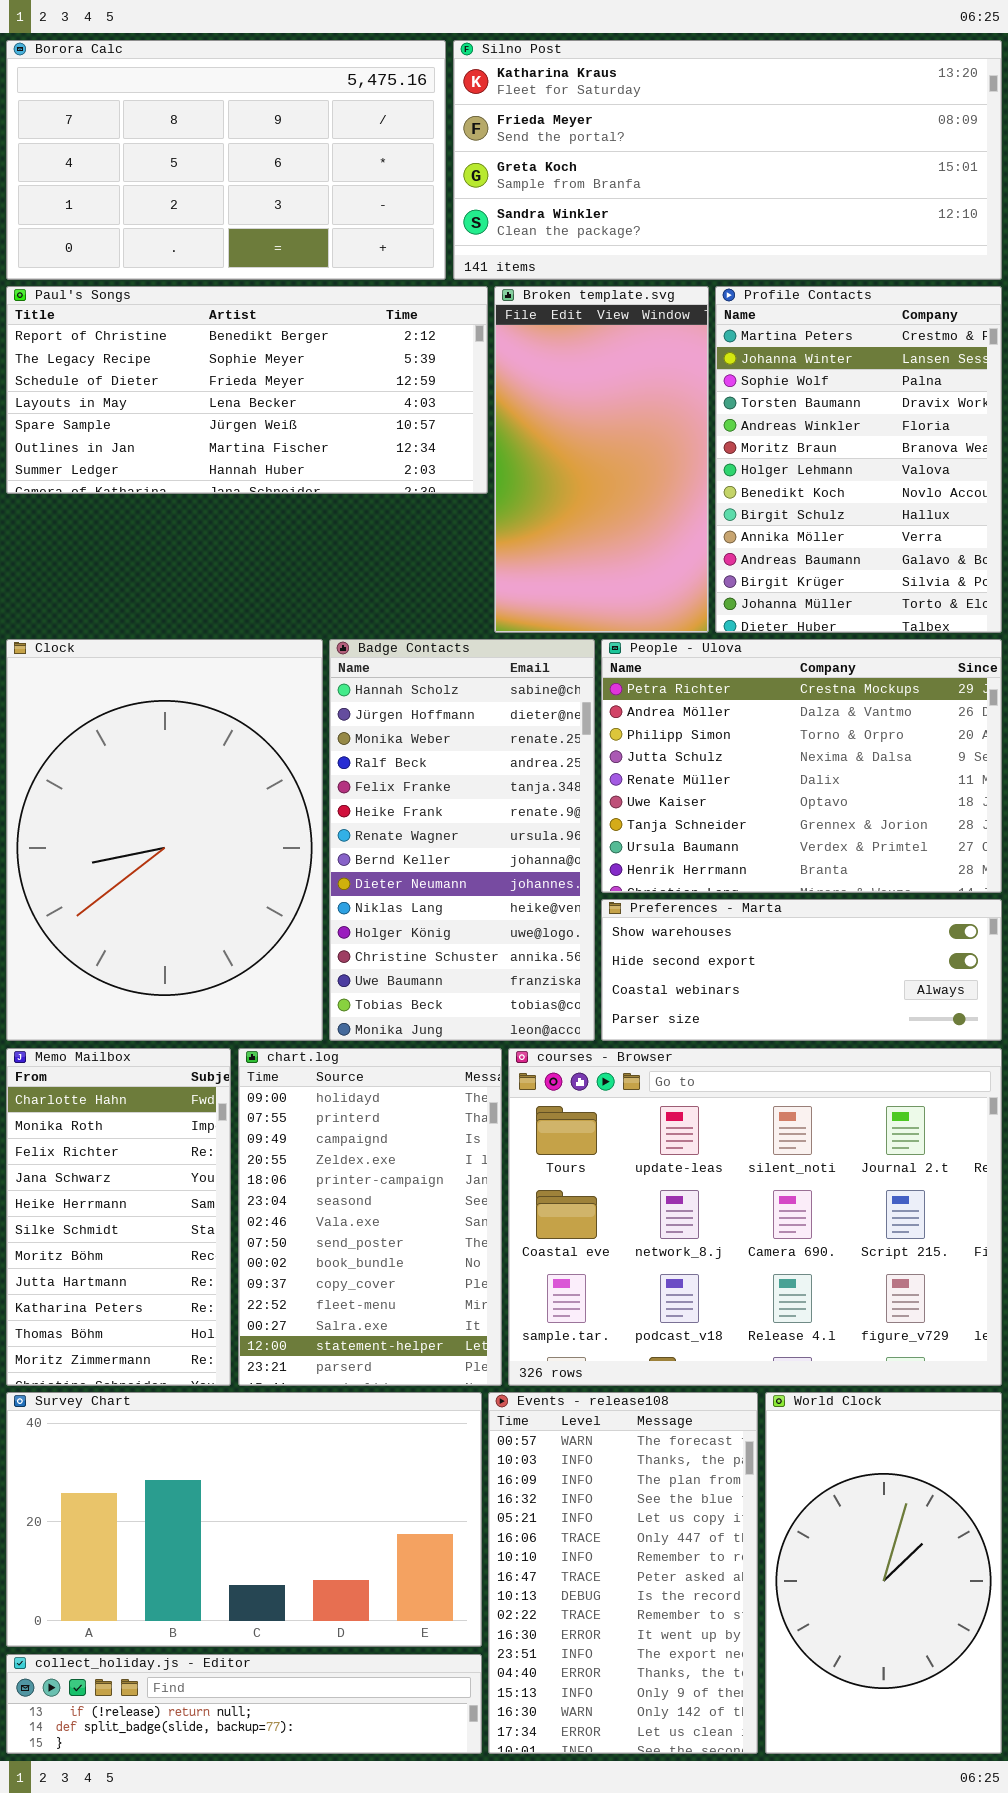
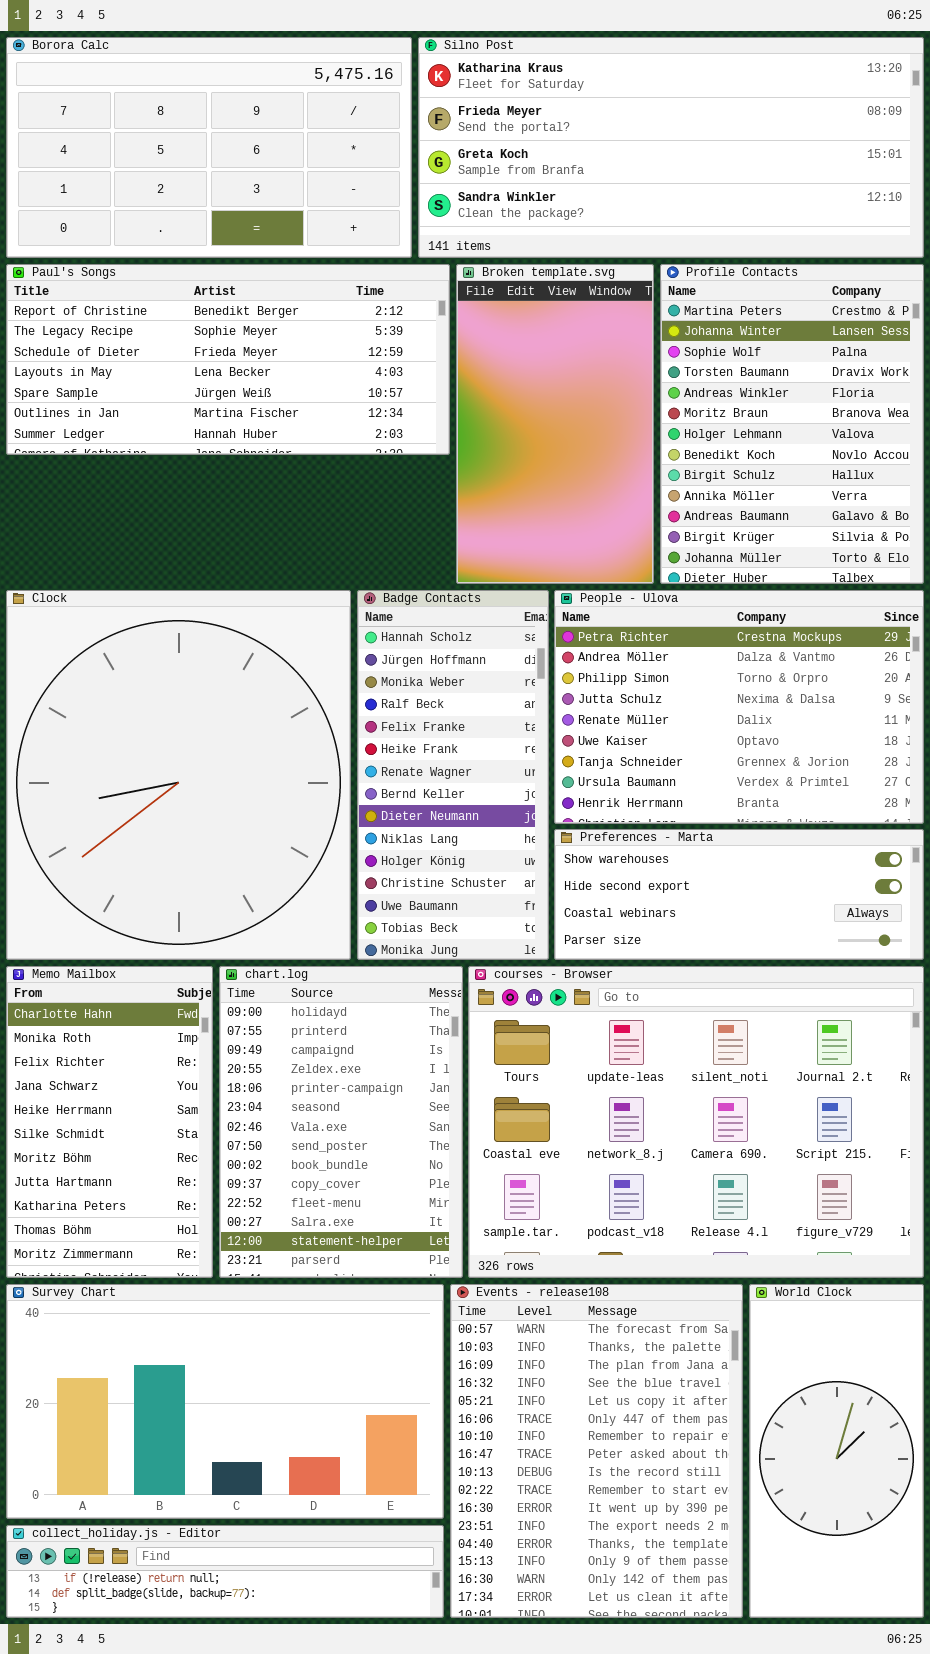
Clock: [6,639,323,1041] -> [6,590,351,960], resized
Badge Contacts: [329,639,595,1041] -> [357,590,549,960], resized
Events - release108: [488,1392,758,1754] -> [450,1284,743,1618], resized
World Clock: [765,1392,1002,1754] -> [749,1284,924,1618], resized

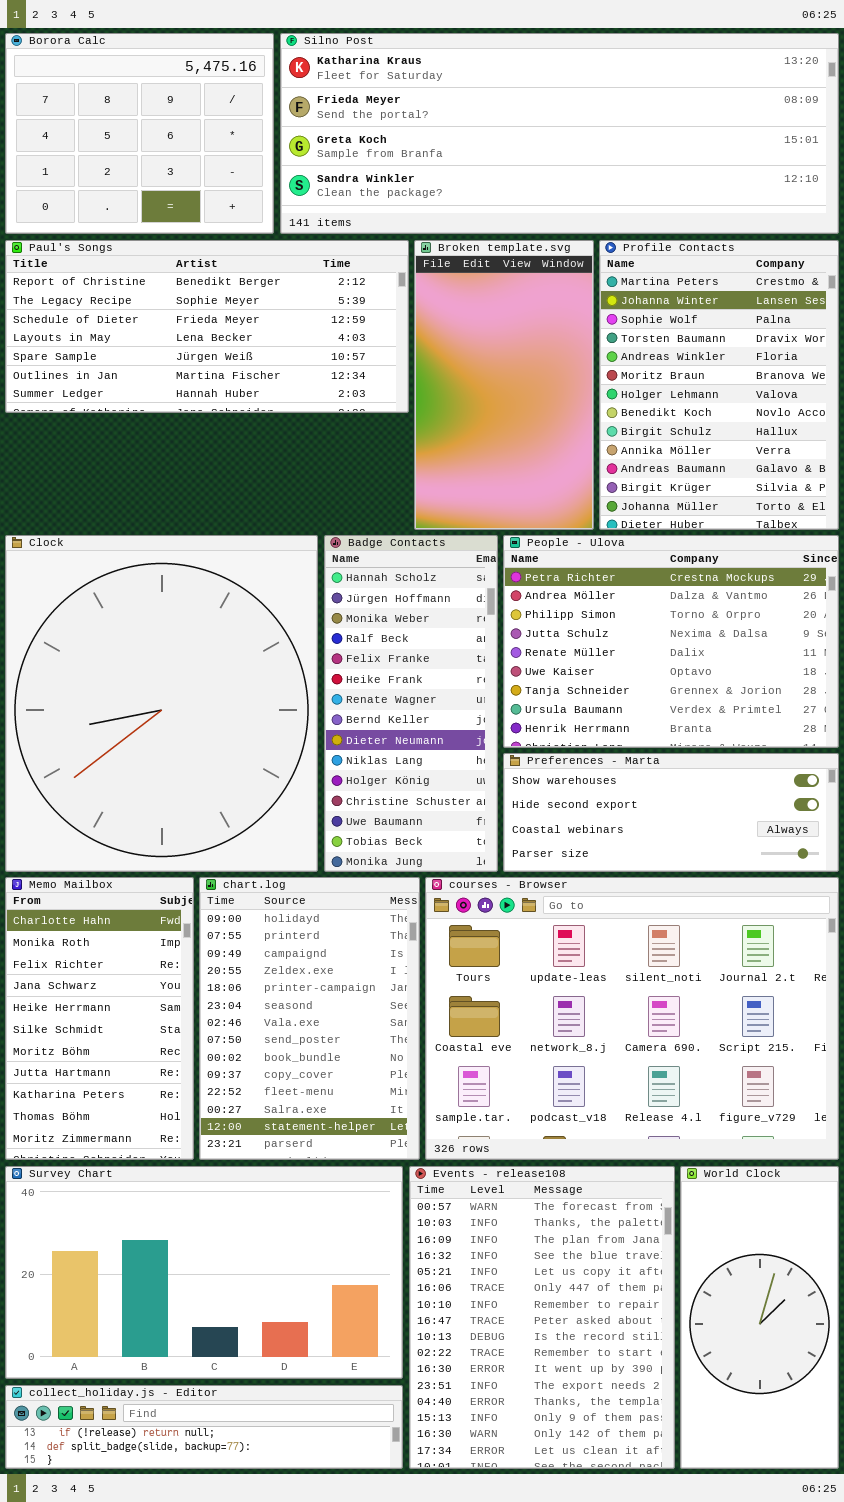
Borora Calc: [6,37,412,258] -> [5,33,274,234], resized
Silno Post: [418,37,924,258] -> [280,33,839,234], resized

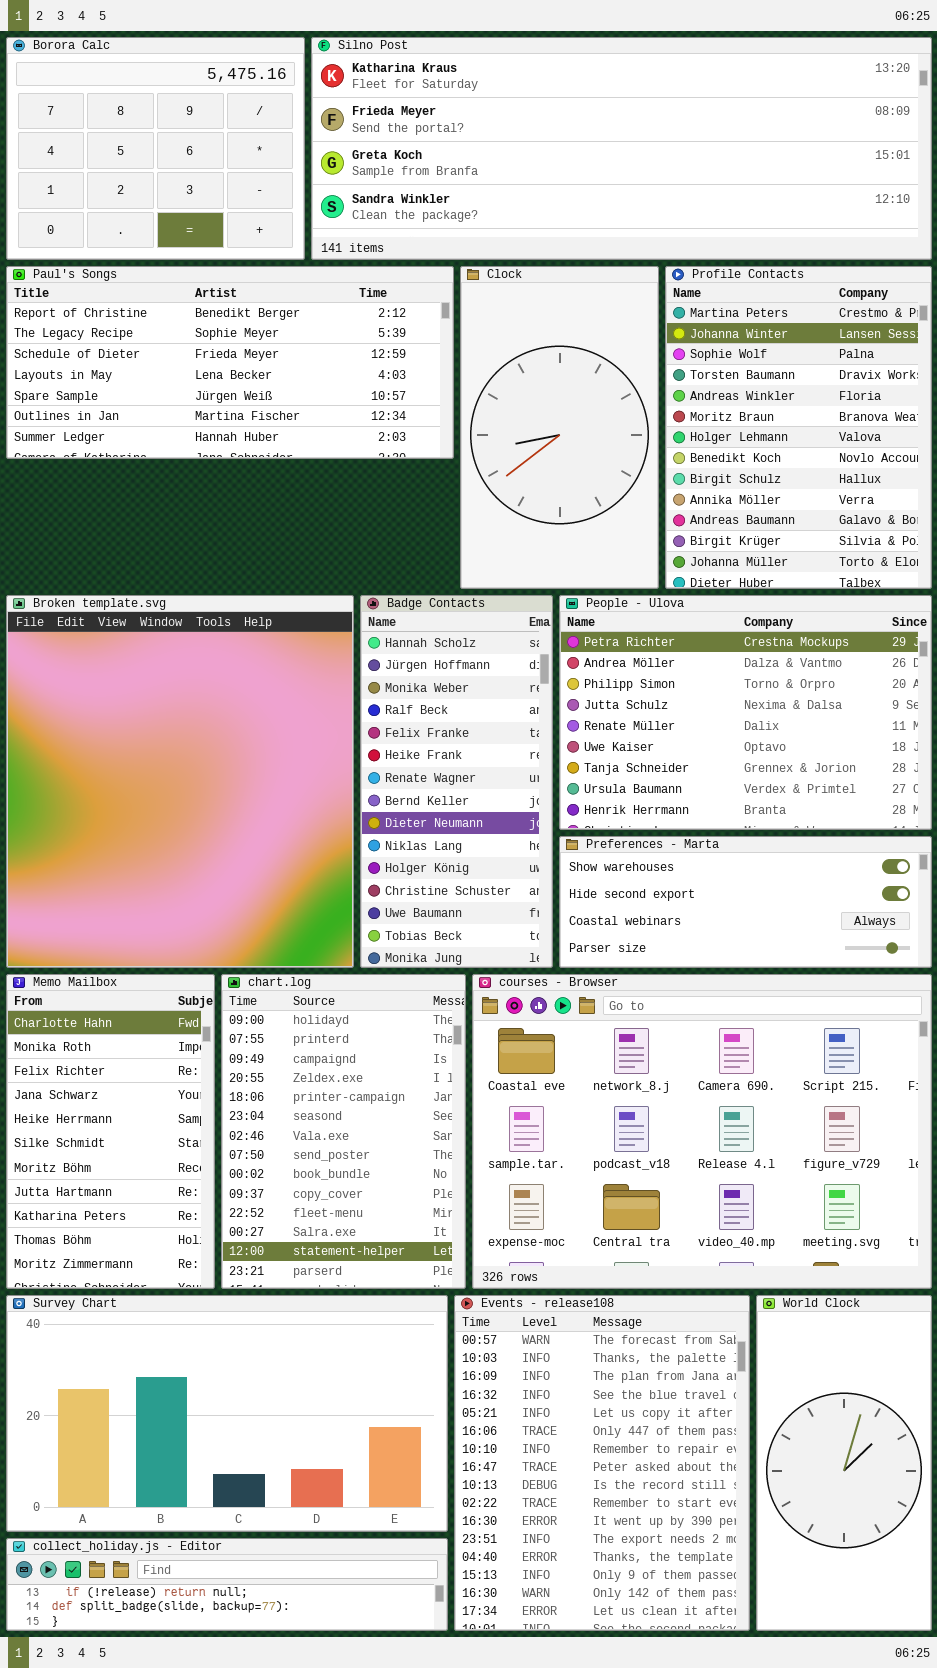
Broken template.svg: [414,240,594,530] -> [6,595,354,968], moved, resized
Clock: [5,535,318,872] -> [460,266,659,589], moved, resized
courses - Browser: [425,877,839,1160] -> [472,974,932,1289], scrolled down 1 row

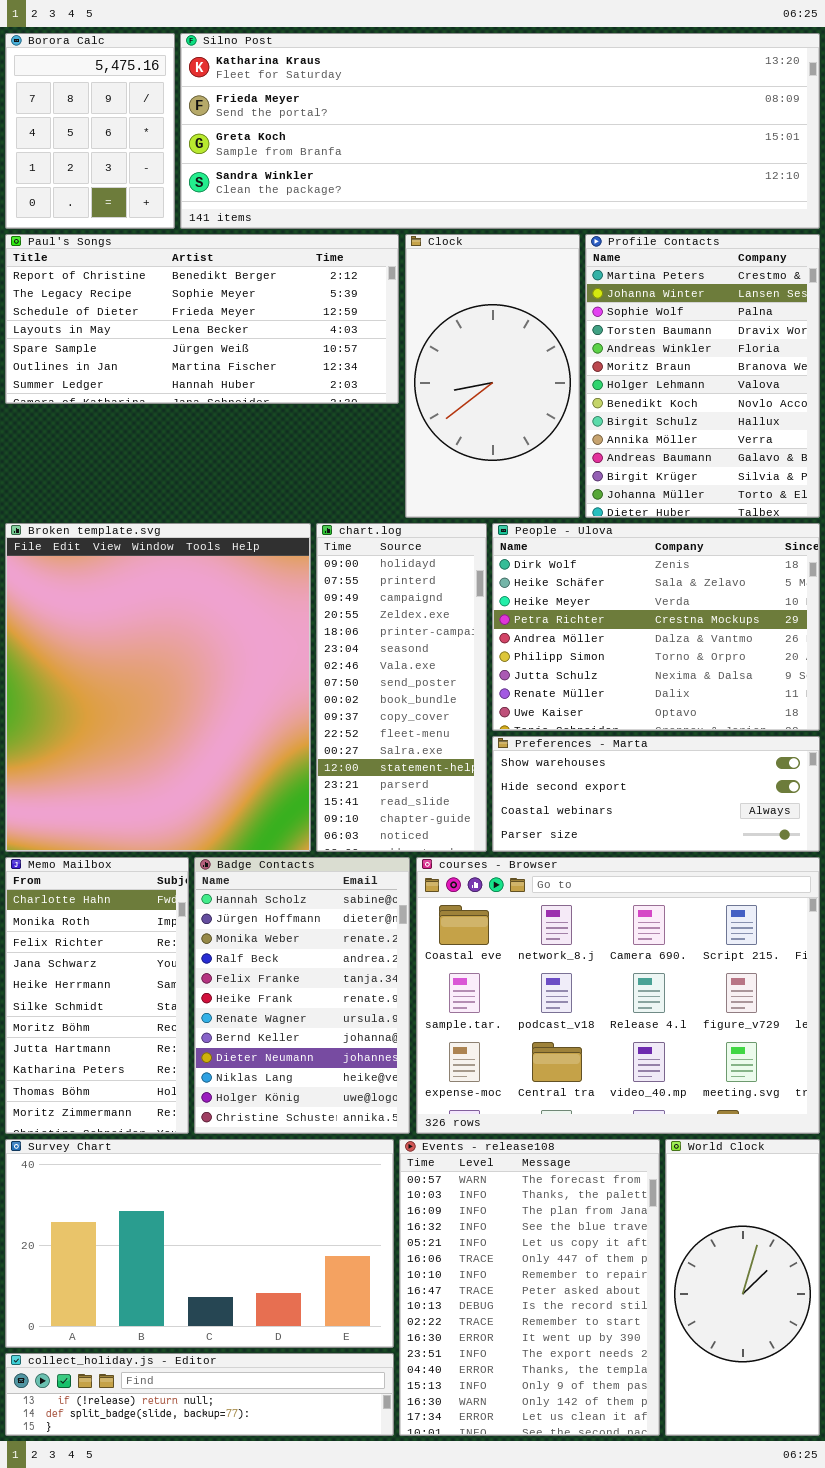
Borora Calc: [6,37,305,260] -> [5,33,175,229], resized
Silno Post: [311,37,932,260] -> [180,33,820,229], resized
Badge Contacts: [360,595,553,968] -> [194,857,410,1134], moved, resized
People - Ulova: [559,595,932,830] -> [492,523,820,731], scrolled up 3 rows
chart.log: [221,974,466,1289] -> [316,523,487,852], moved, resized

